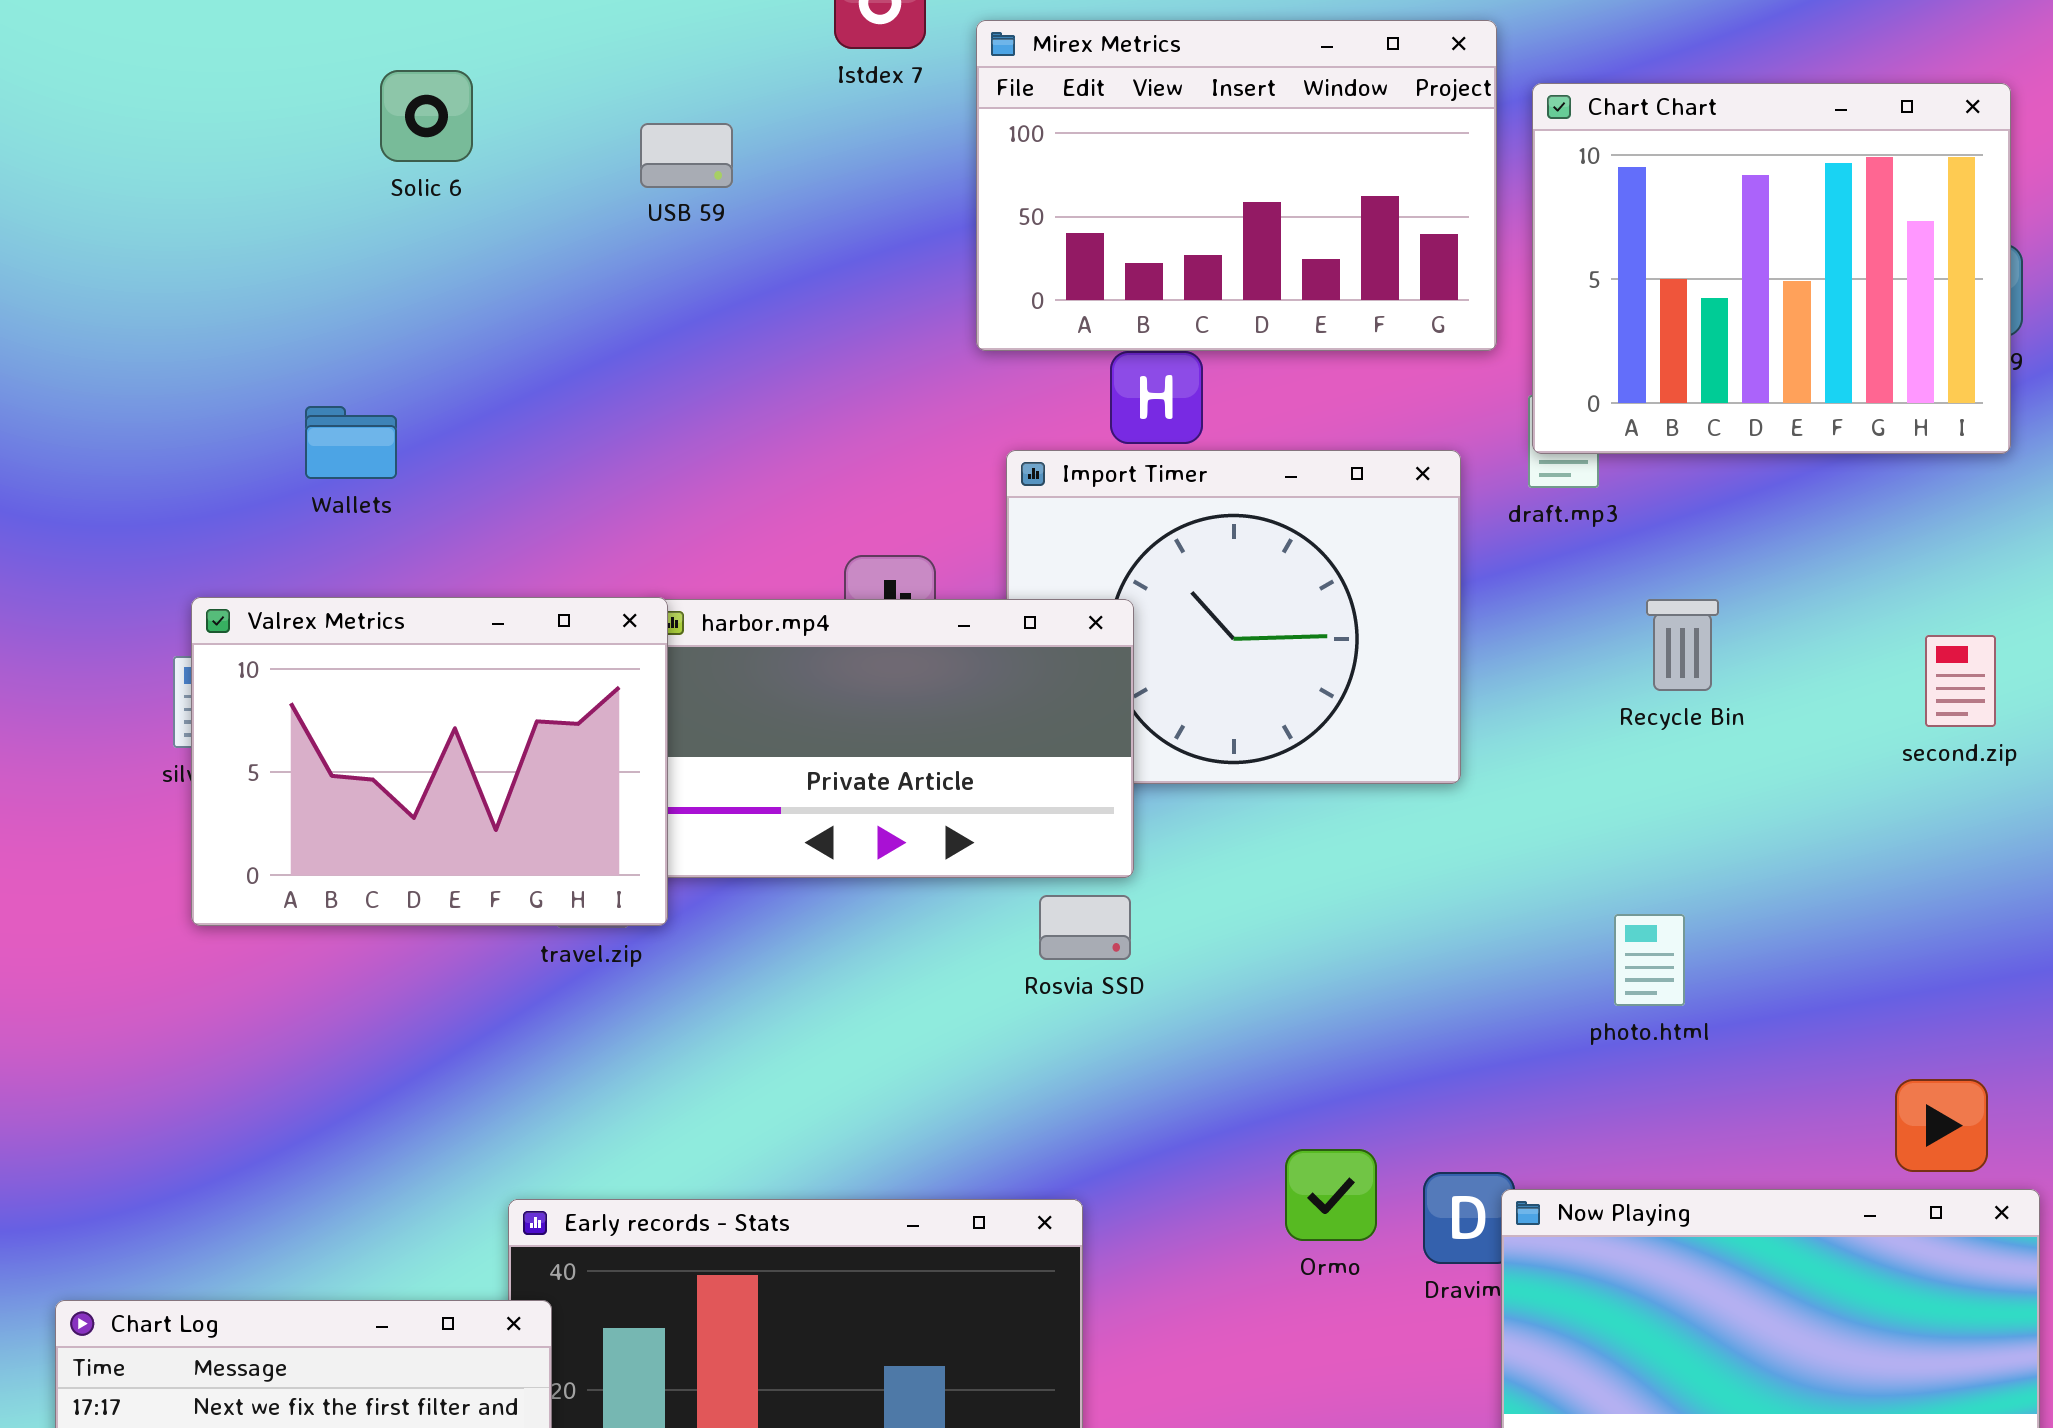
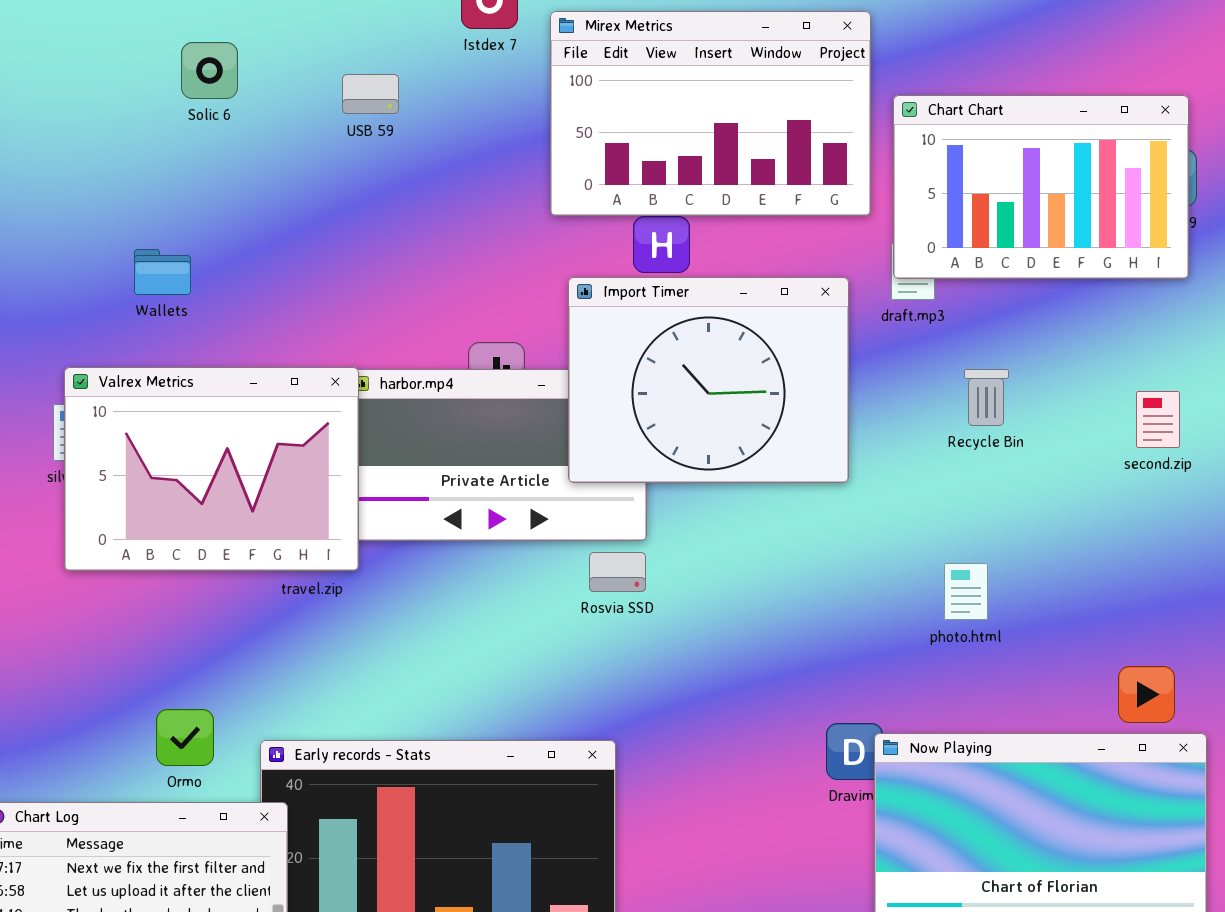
Chart Chart: [1532,83,2011,454] -> [893,95,1189,279], resized
Import Timer: [1006,450,1461,784] -> [568,277,849,483], raised
Ormo: [1285,1149,1377,1241] -> [156,709,214,766], moved

